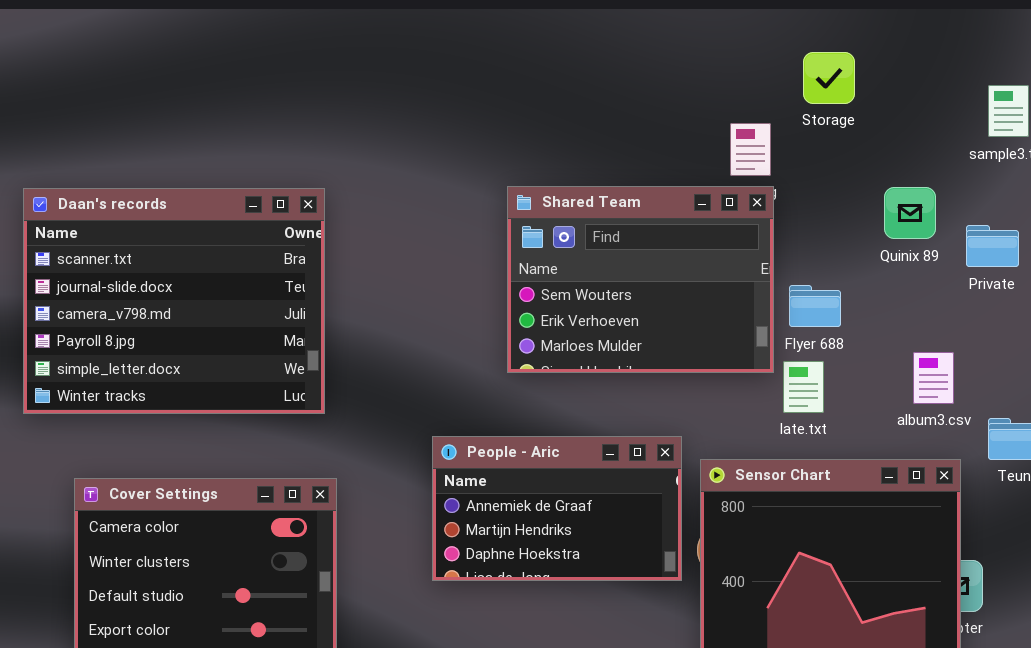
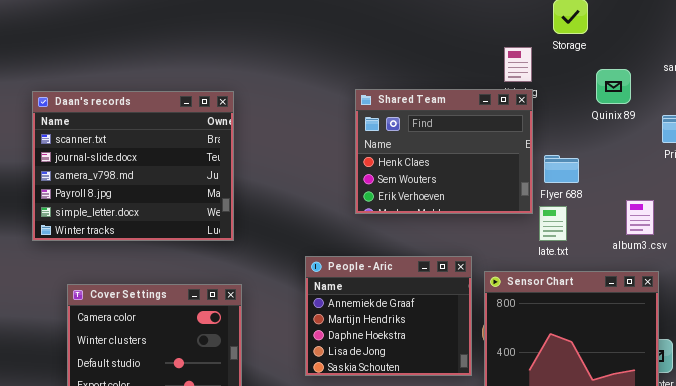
Shared Team: [507,186,774,373] -> [355,89,533,214], scrolled up 1 row
Quinix 89: [884,187,936,239] -> [596,69,631,104], moved
People - Aric: [432,436,682,581] -> [305,256,472,376], resized

